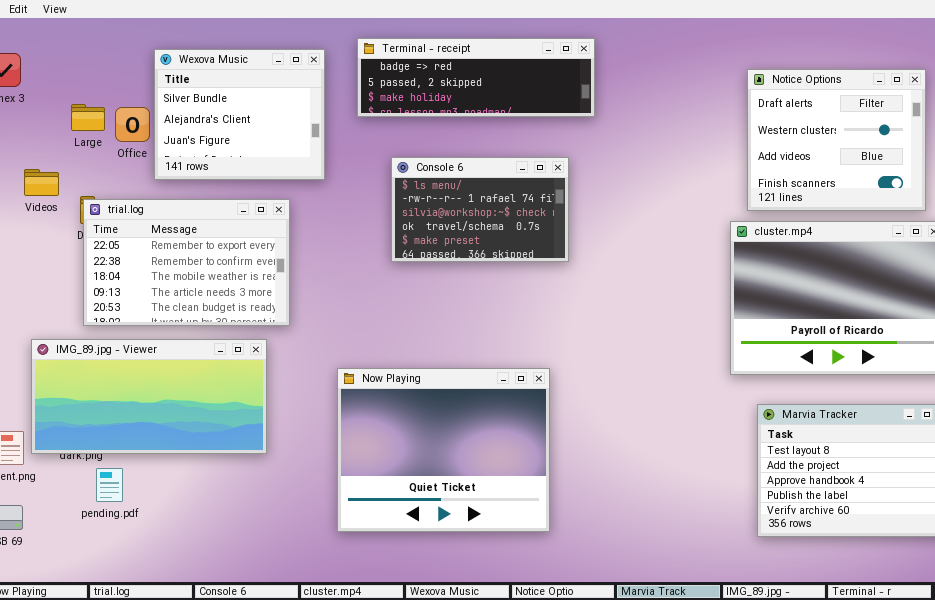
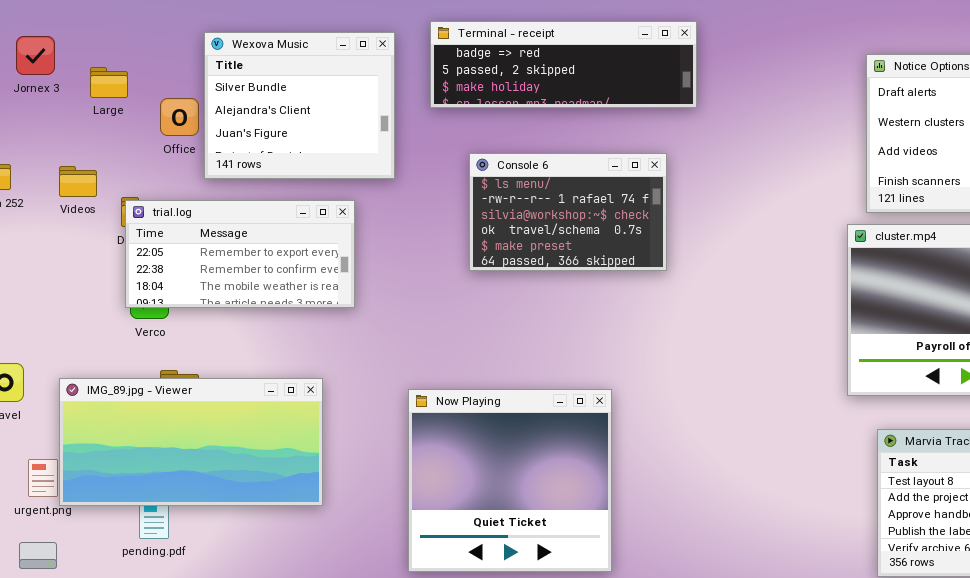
Large: [71,104,105,131] -> [90,67,128,98], moved
trial.log: [83,199,290,326] -> [125,200,355,308], resized
IMG_89.jpg - Viewer: [31,339,267,454] -> [59,378,323,506], moved
Now Playing: [337,368,550,532] -> [408,389,612,572], resized

